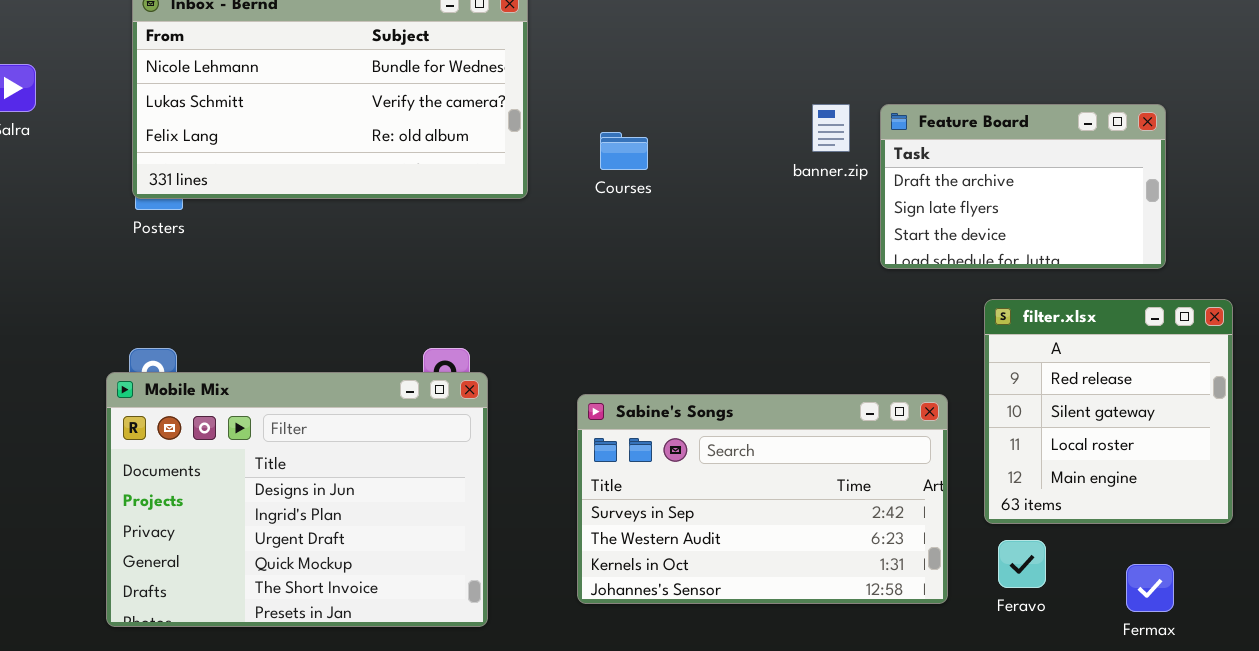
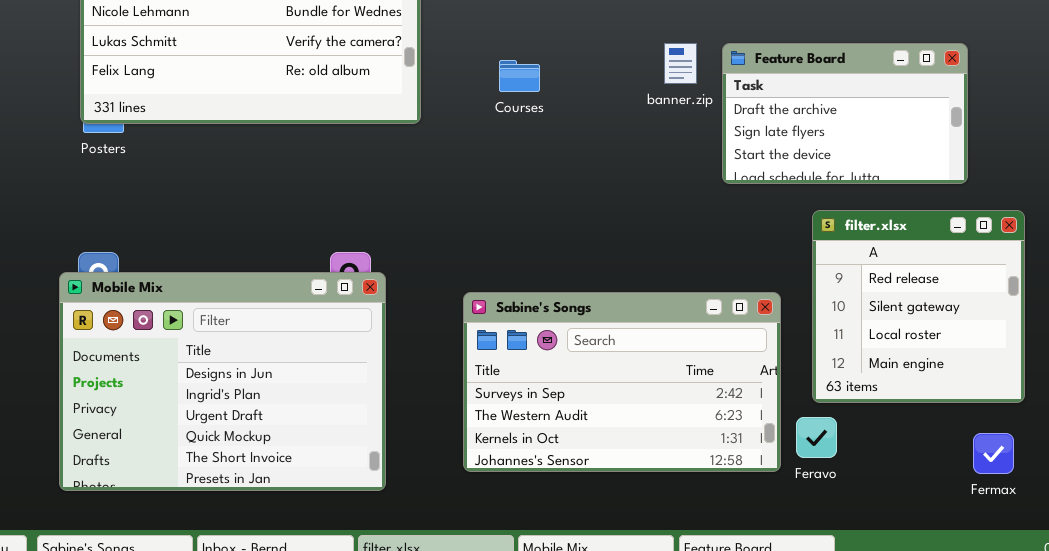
Courses: [600,132,648,170] -> [499,60,540,92], moved
Feravo: [998,540,1046,588] -> [796,417,837,458], moved
Fermax: [1126,564,1174,612] -> [973,433,1014,474], moved

